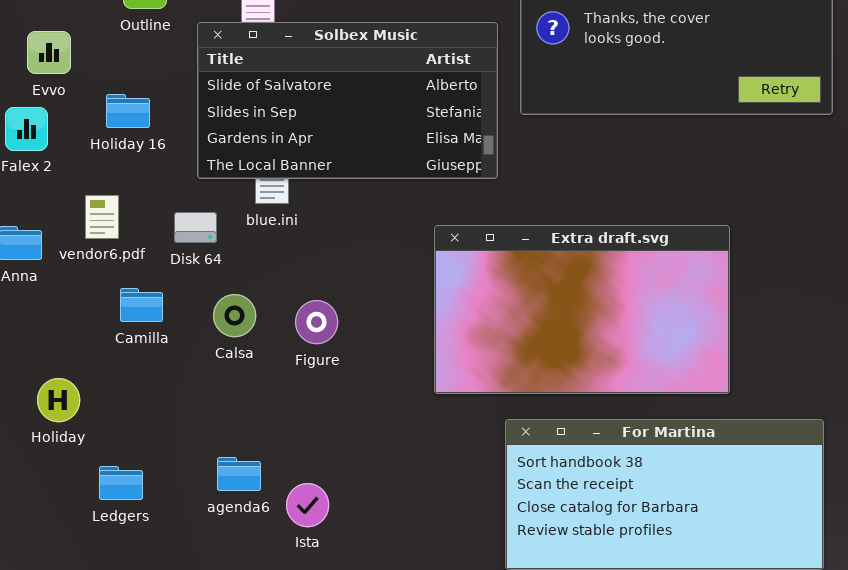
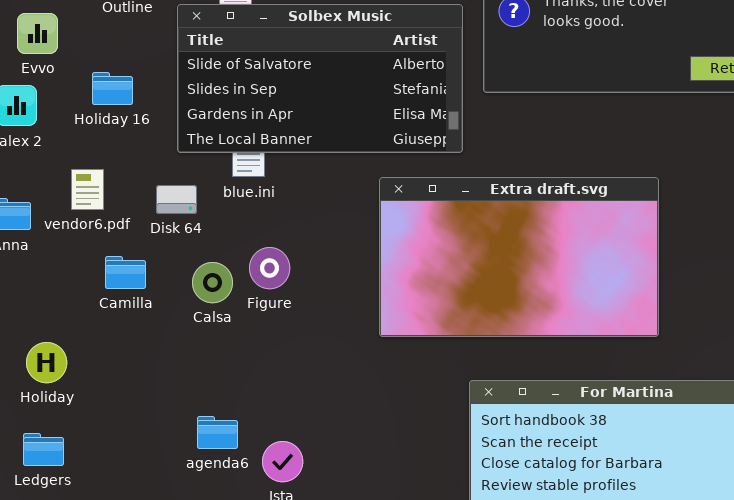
Extra draft.svg: [434,225,730,394] -> [379,177,659,337], moved
Figure: [295,300,338,344] -> [249,247,290,289], moved
Ledgers: [99,466,143,500] -> [23,433,64,466], moved

